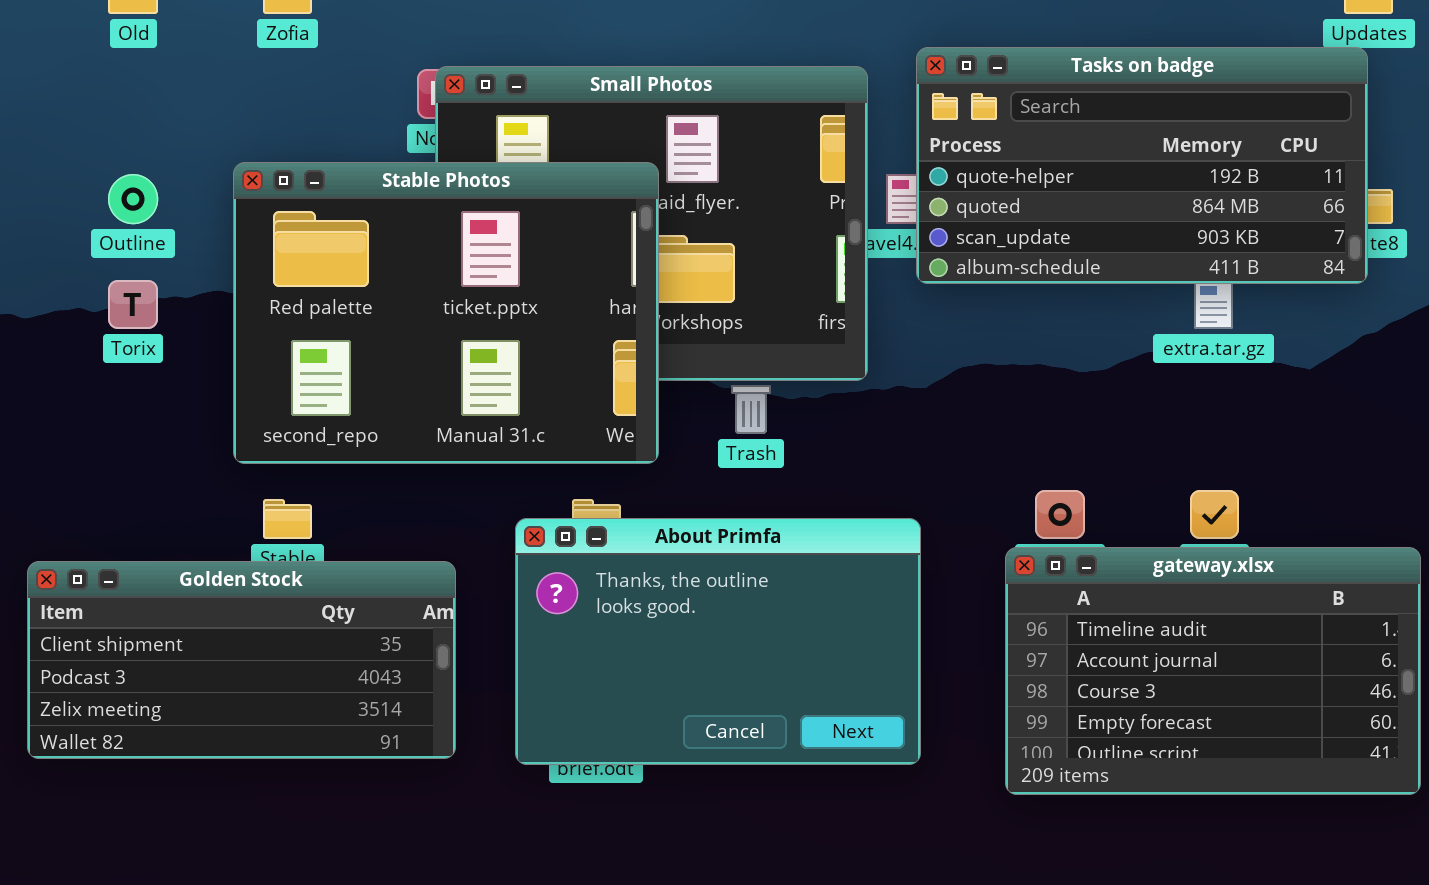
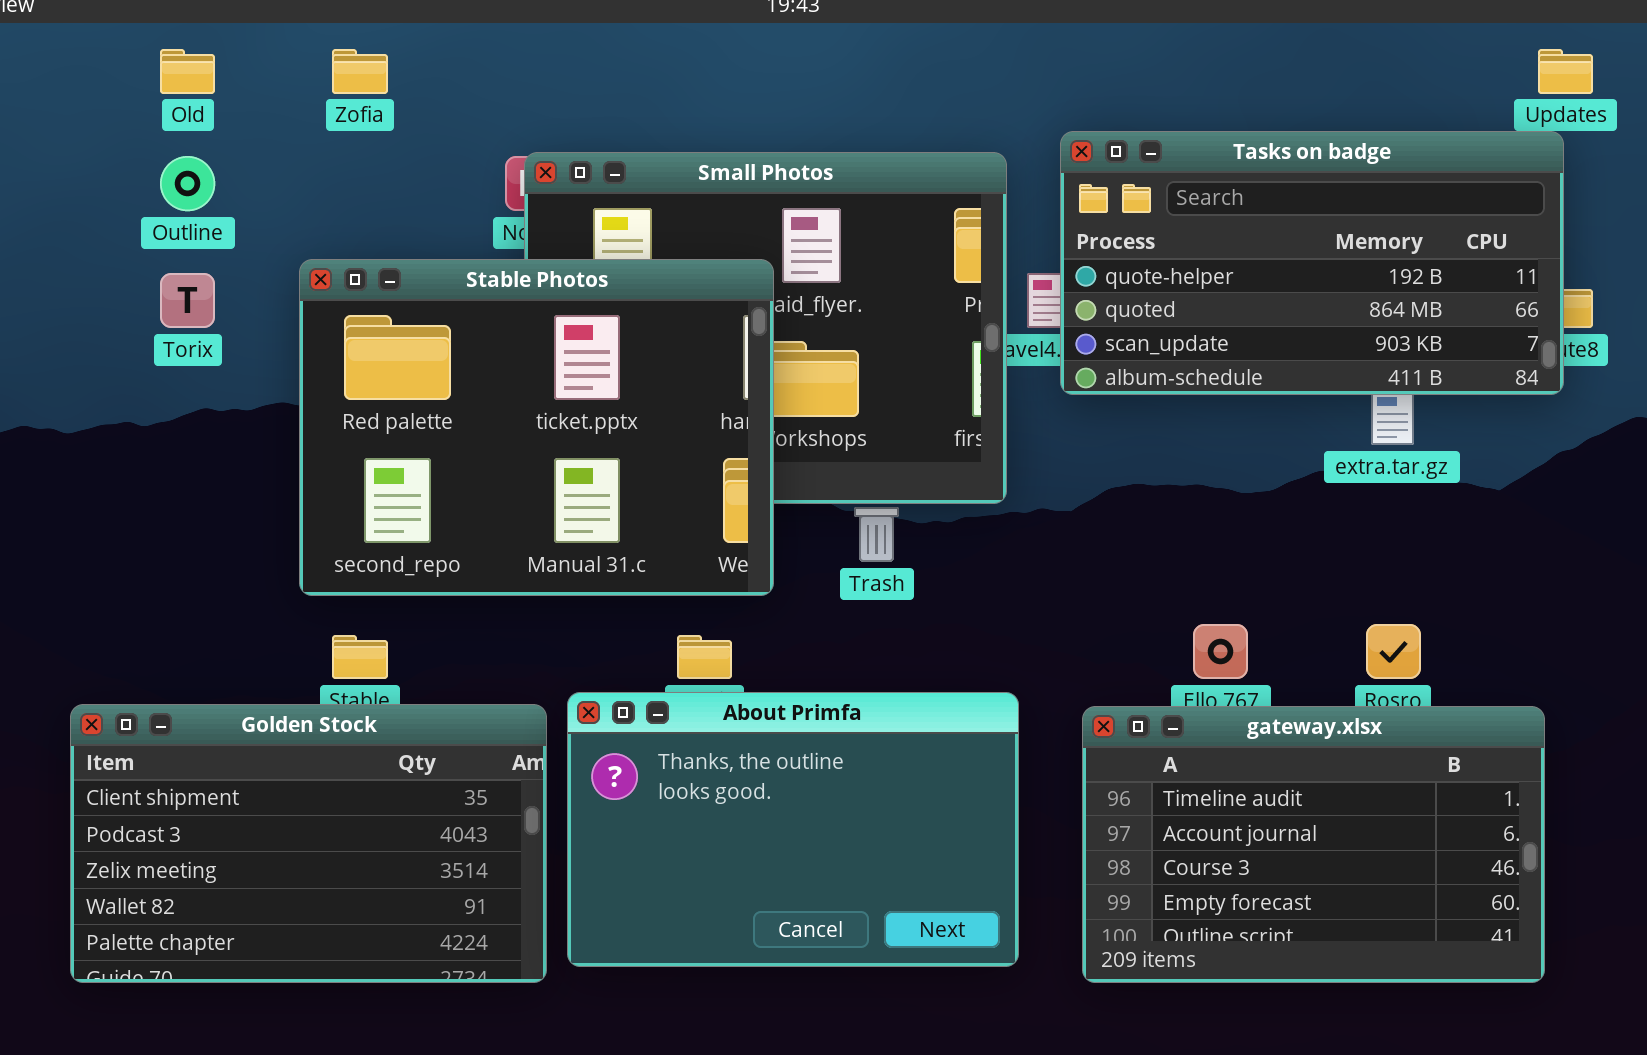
Outline: [108,174,158,224] -> [160,156,215,211], moved
Torix: [108,280,158,329] -> [160,273,215,328], moved
About Primfa: [515,518,921,765] -> [567,692,1019,967], moved
gateway.xlsx: [1005,547,1421,795] -> [1082,706,1545,983], moved
Golden Stock: [27,561,456,759] -> [70,704,547,983], resized

